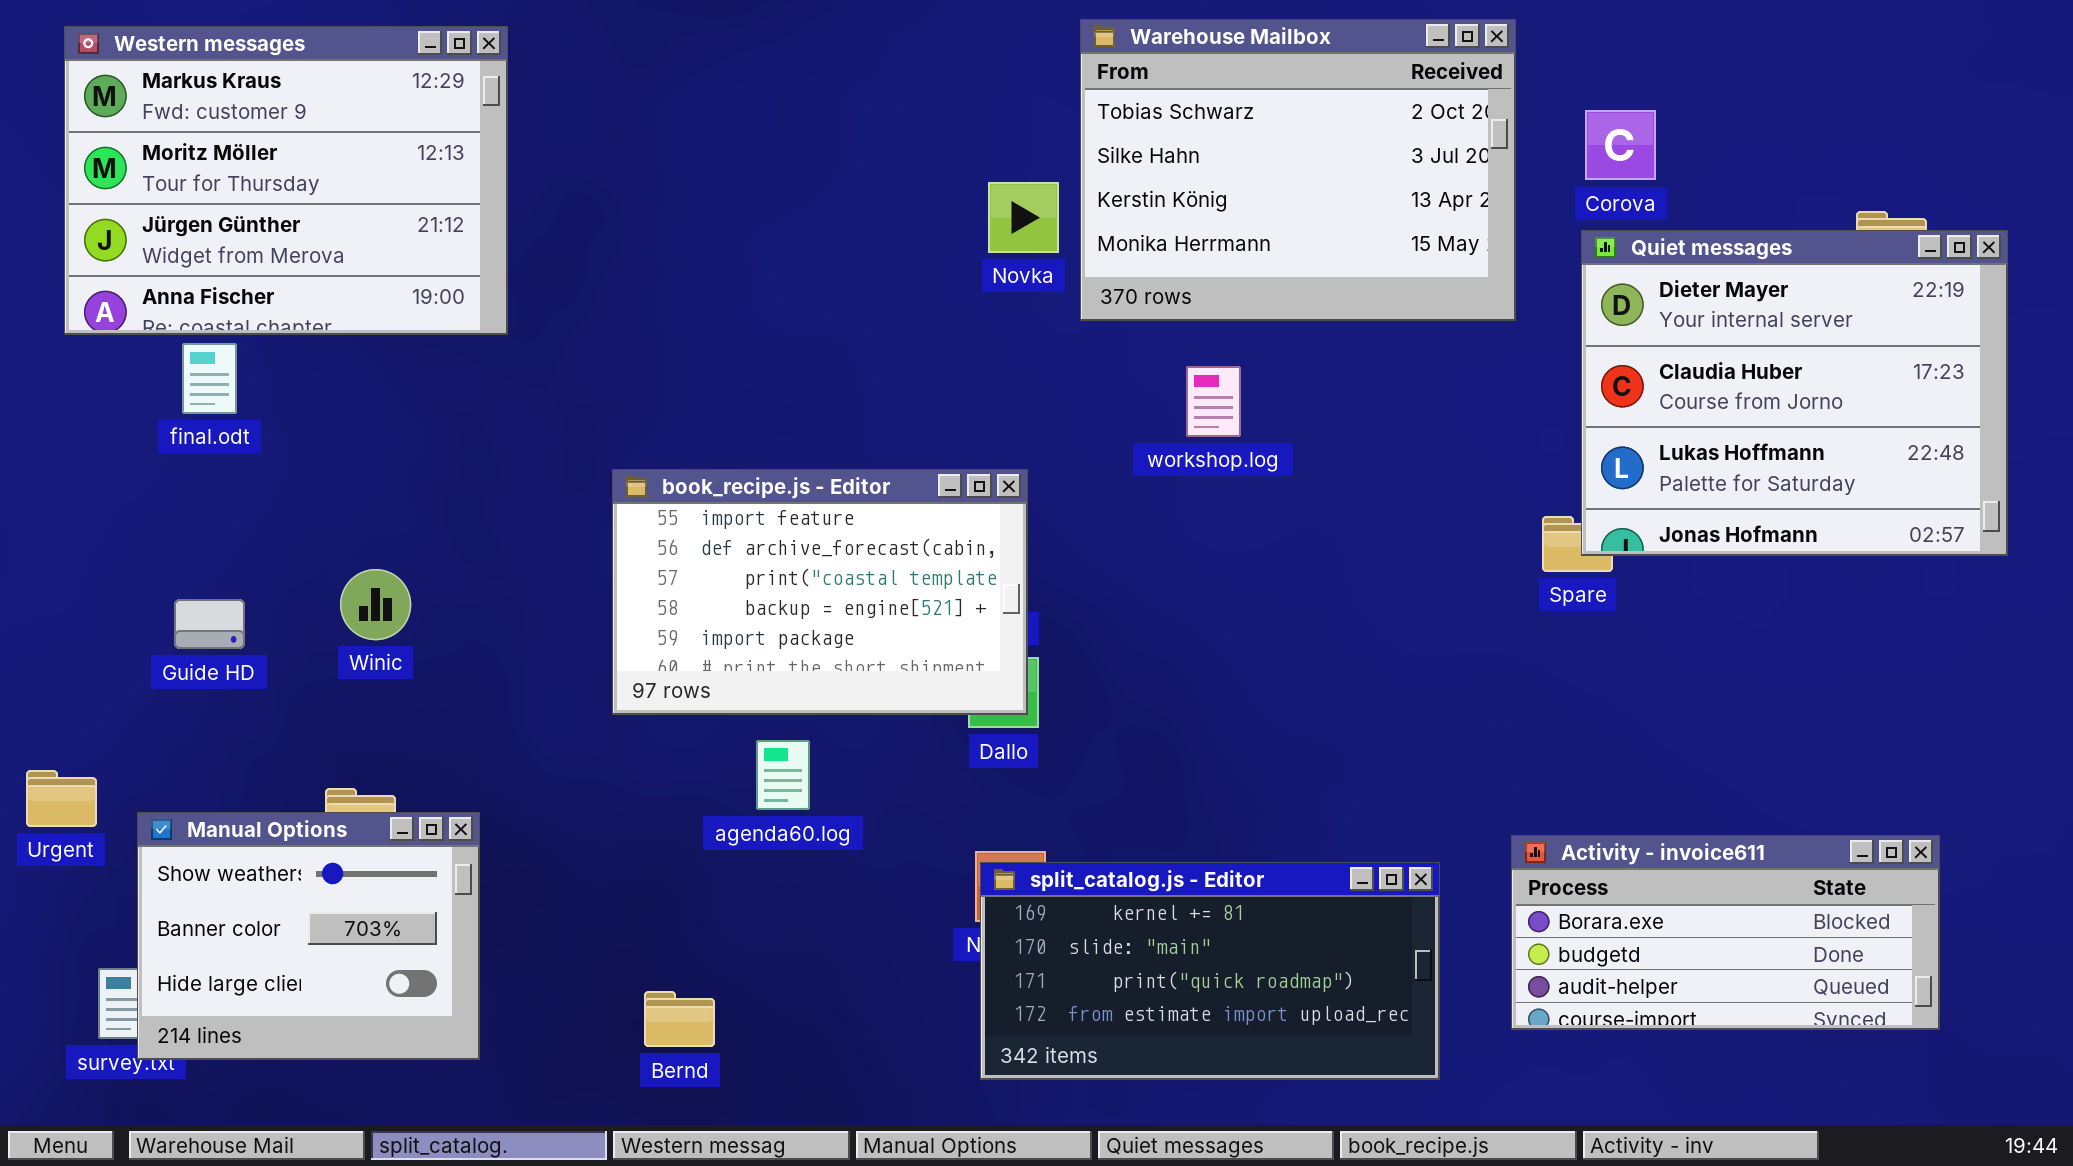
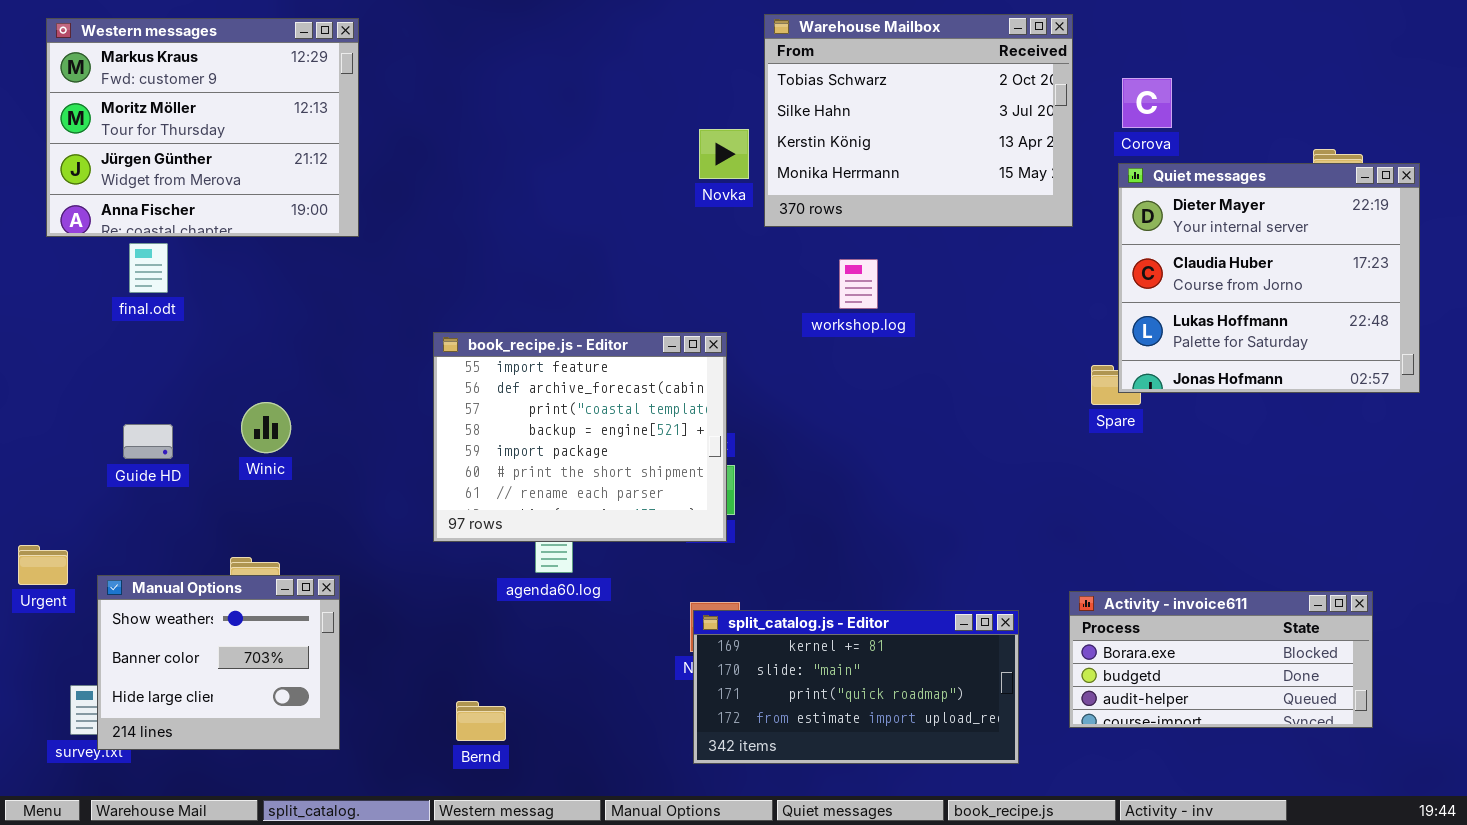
book_recipe.js - Editor: [612,469,1028,715] -> [433,332,727,542], resized

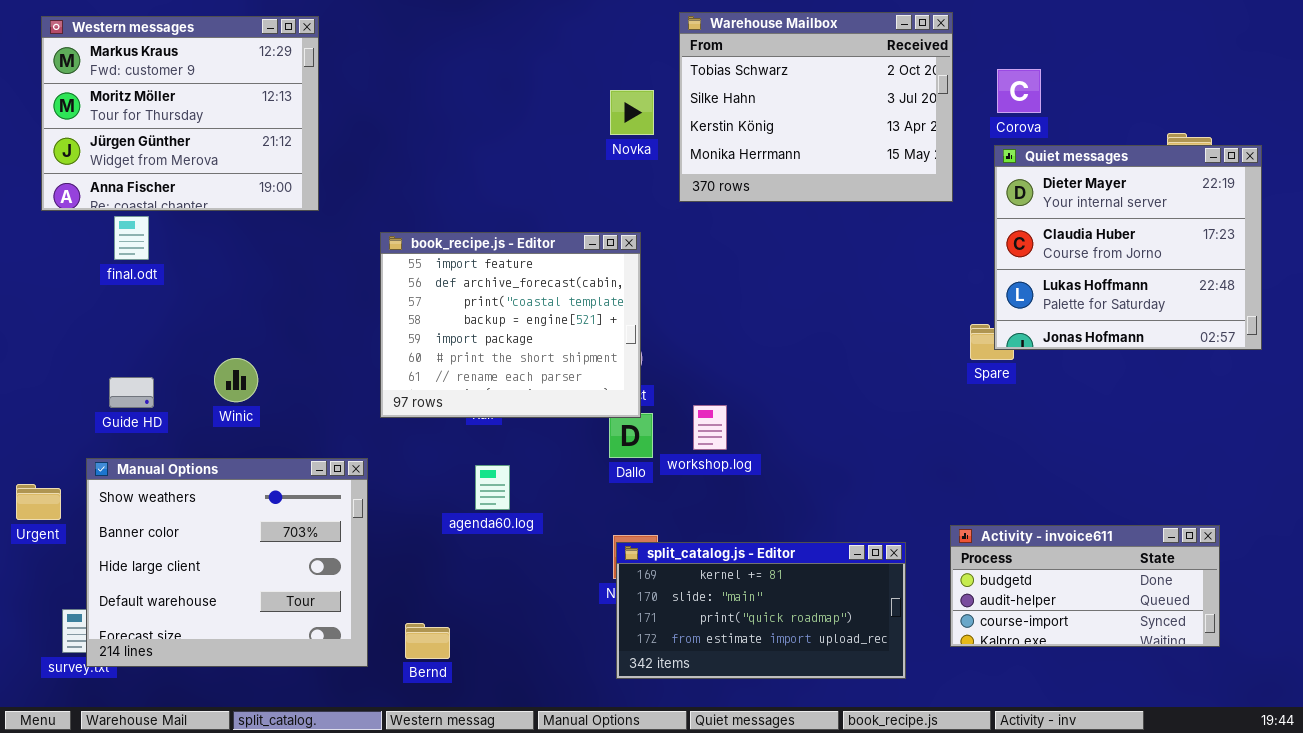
Novka: [699,129,749,179] -> [610,90,654,135], moved
workshop.log: [839,259,878,309] -> [693,405,727,450], moved
book_recipe.js - Editor: [433,332,727,542] -> [380,232,641,418], moved
Manual Options: [97,575,340,750] -> [86,458,368,667], resized
Activity - invoice611: [1069,591,1373,728] -> [950,525,1220,647], scrolled down 1 row

